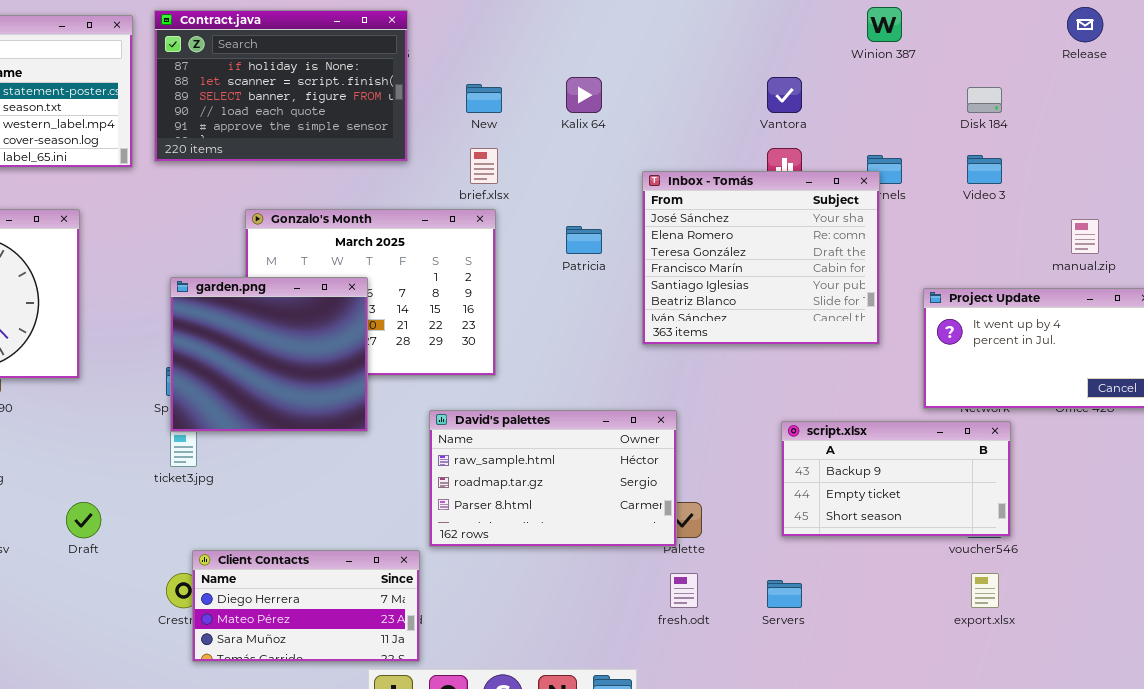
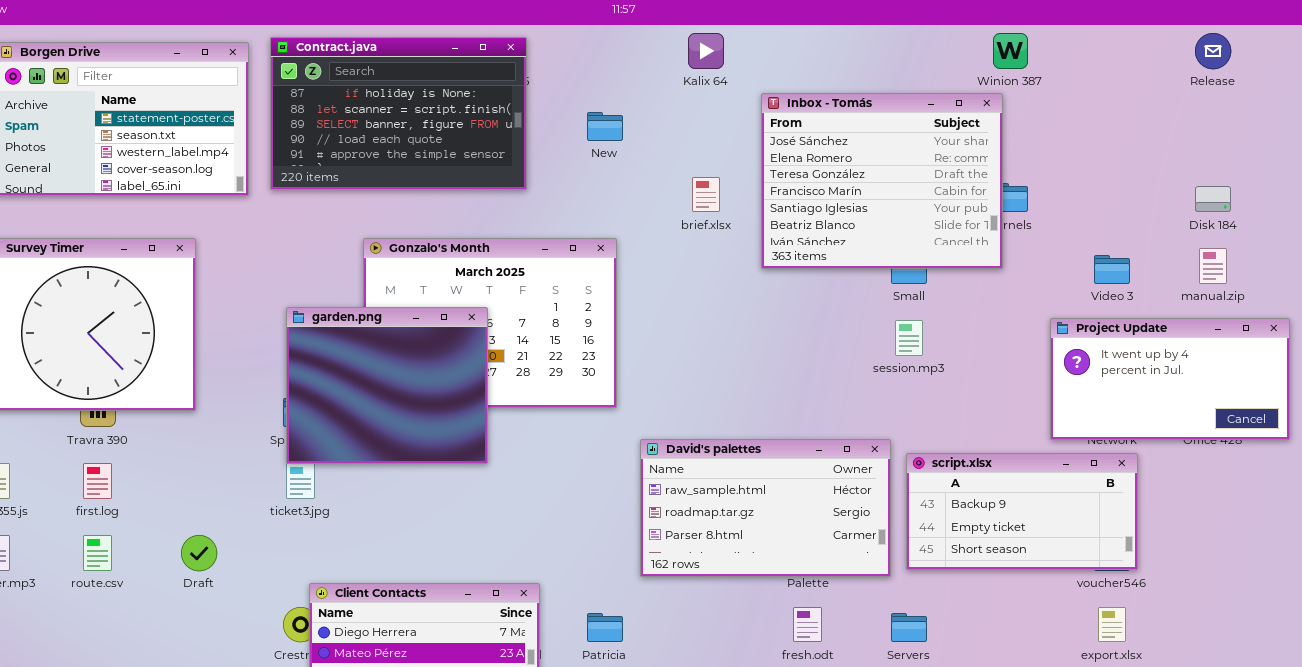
Kalix 64: [566,77,602,113] -> [688,33,724,69], moved
Disk 184: [967,87,1002,113] -> [1195,186,1231,212], moved
brief.xlsx: [470,148,498,184] -> [692,177,720,212], moved
Video 3: [967,155,1002,184] -> [1094,255,1130,284], moved
Inbox - Tomás: [642,171,880,345] -> [761,93,1003,269], moved
Patricia: [566,226,602,254] -> [587,613,623,642], moved
David's palettes: [429,410,677,547] -> [640,439,891,577], moved

